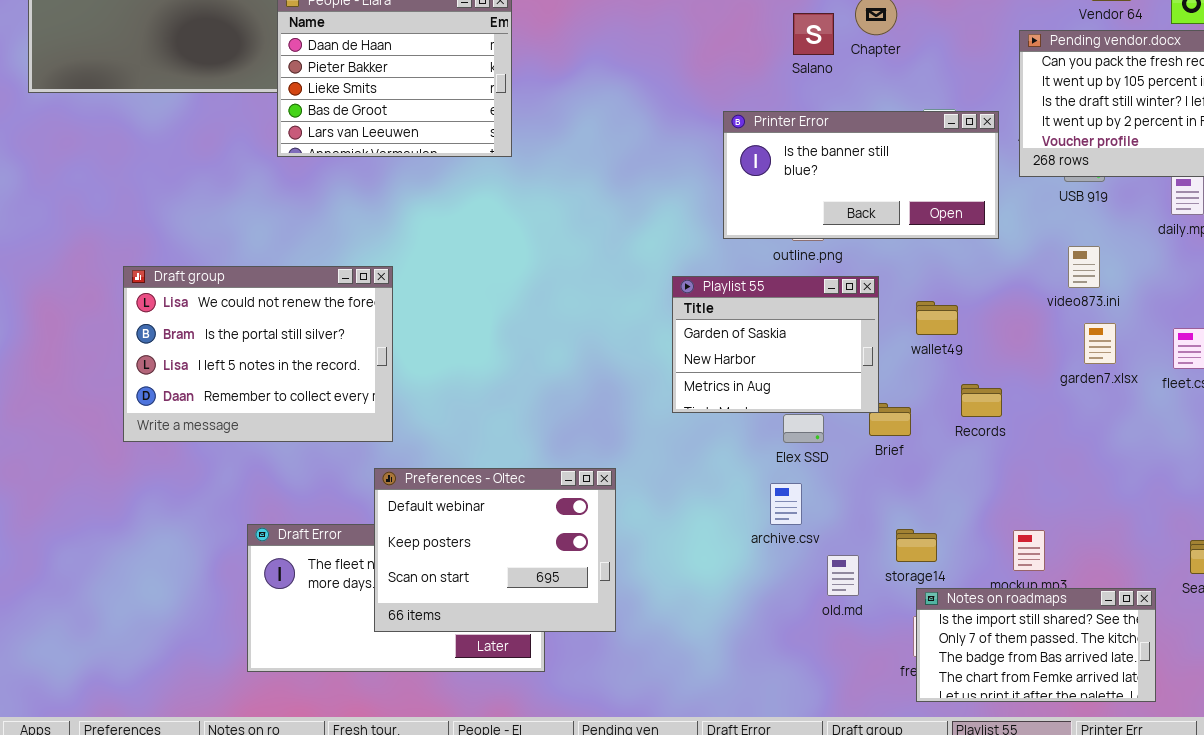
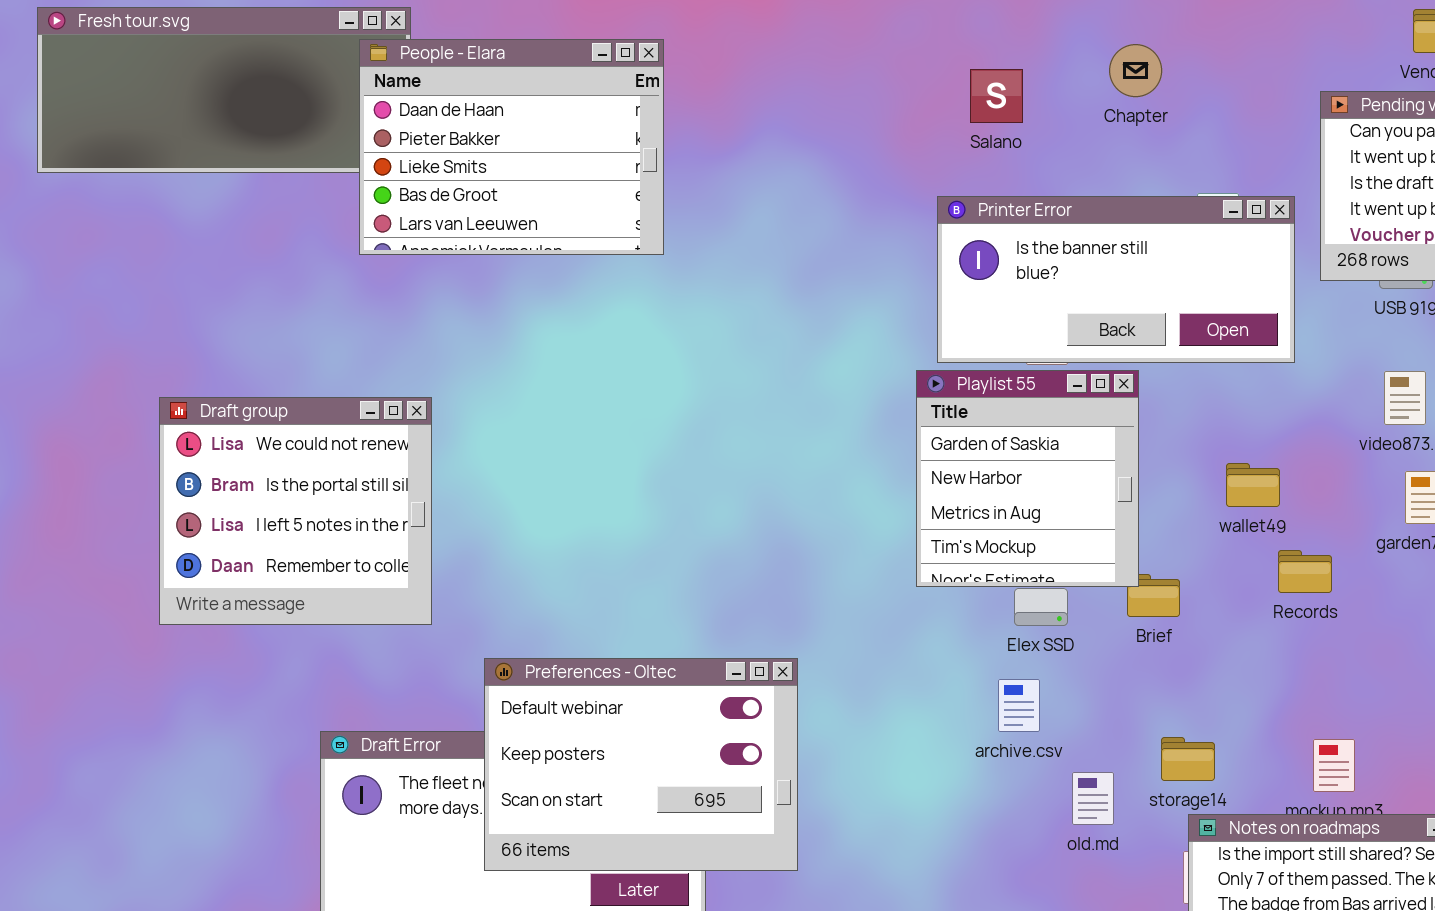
Salano: [793,13,834,55] -> [970,69,1023,123], moved
Draft group: [123,266,393,442] -> [159,397,432,625], resized
Playlist 55: [672,276,879,413] -> [916,370,1139,587], resized
wallet49: [916,301,958,335] -> [1226,463,1280,507], moved
Records: [961,384,1002,417] -> [1278,550,1332,593], moved

